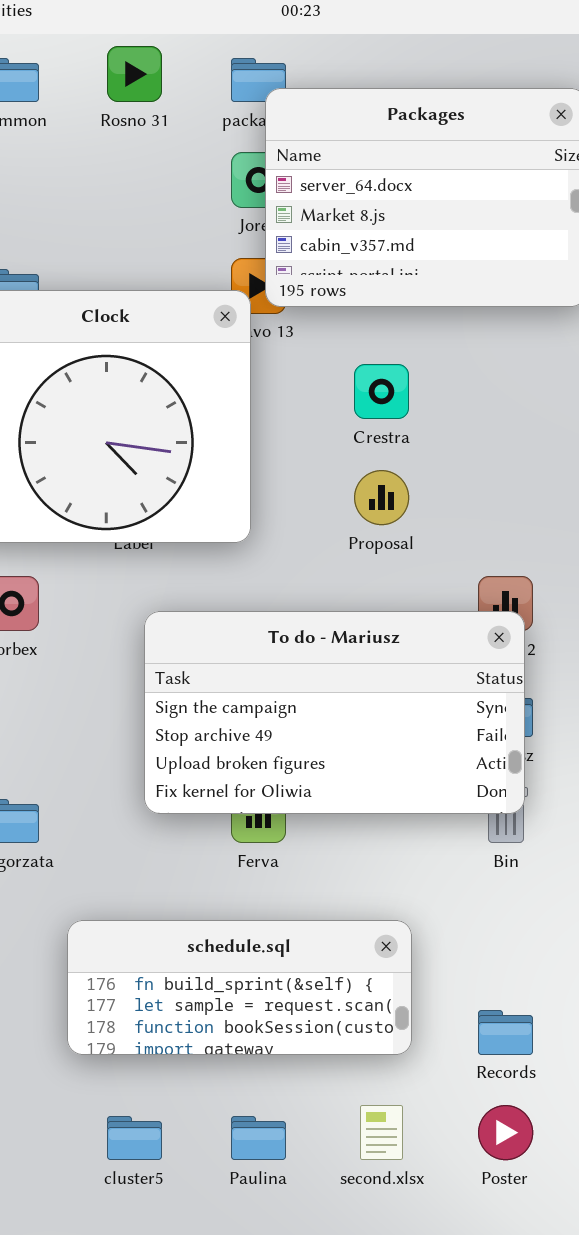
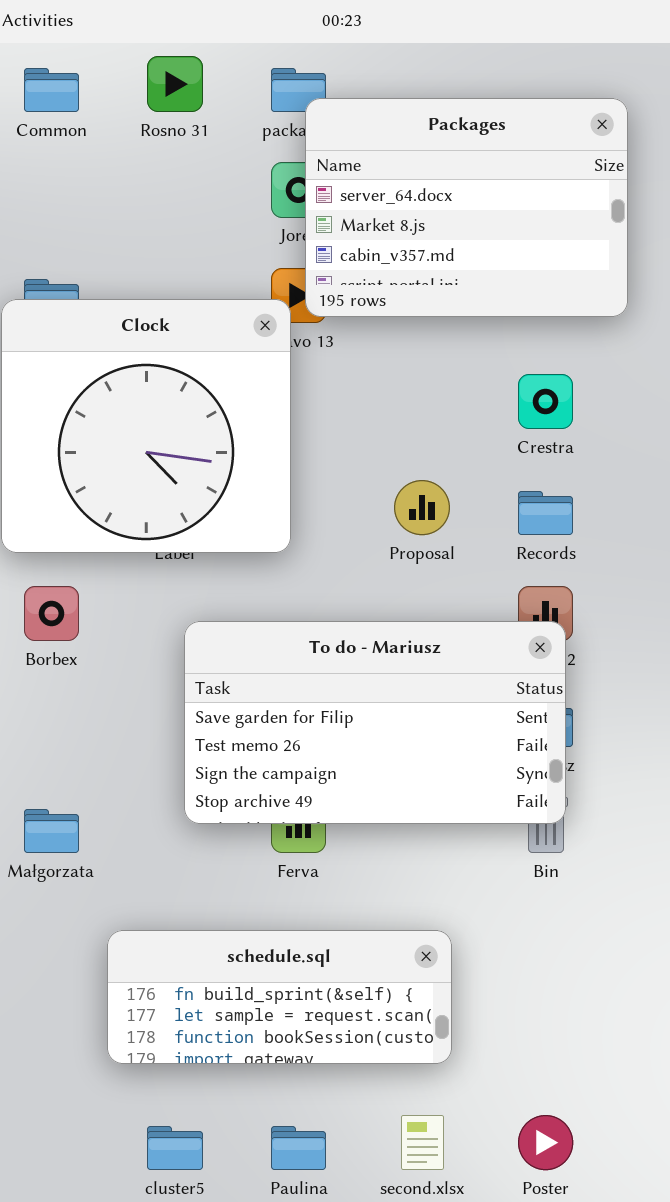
Crestra: [354,364,409,419] -> [518,374,573,429], moved
To do - Mariusz: [144,611,525,814] -> [184,621,566,824], scrolled up 2 rows
Records: [478,1010,533,1055] -> [518,491,573,535], moved

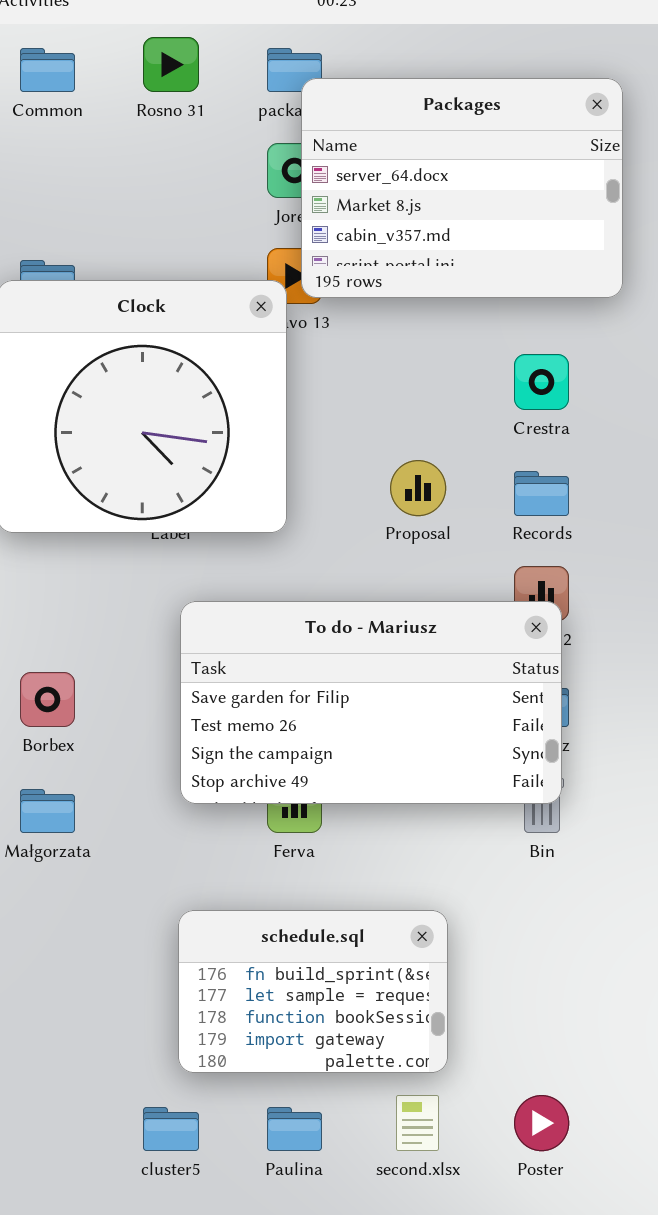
Borbex: [24,586,79,641] -> [20,672,75,727], moved
schedule.sql: [107,930,452,1064] -> [178,910,448,1073], resized

